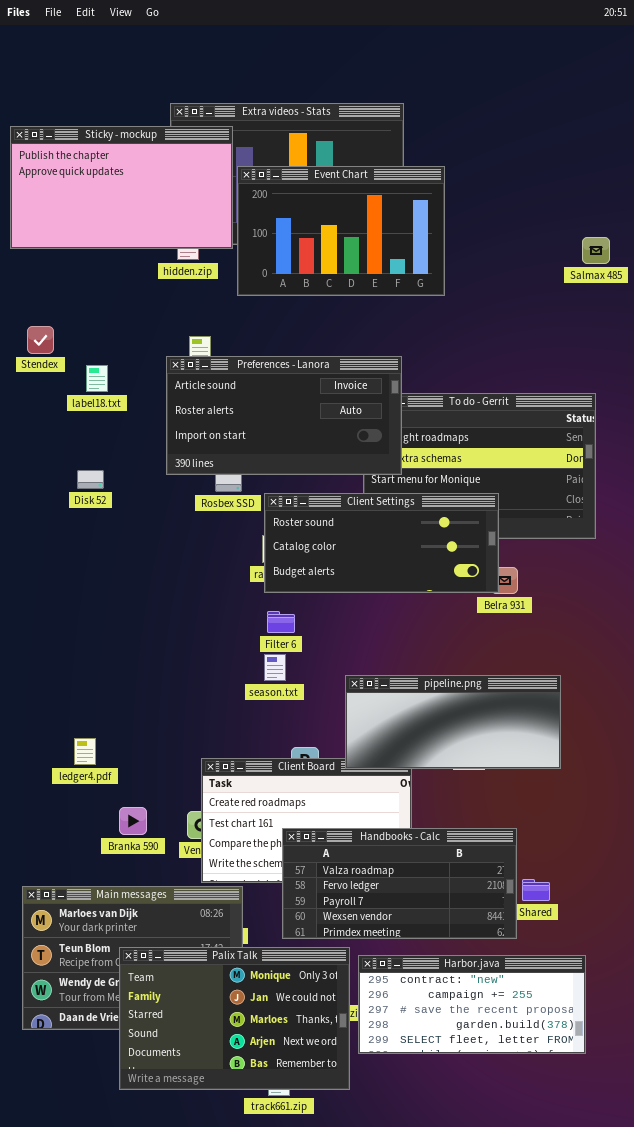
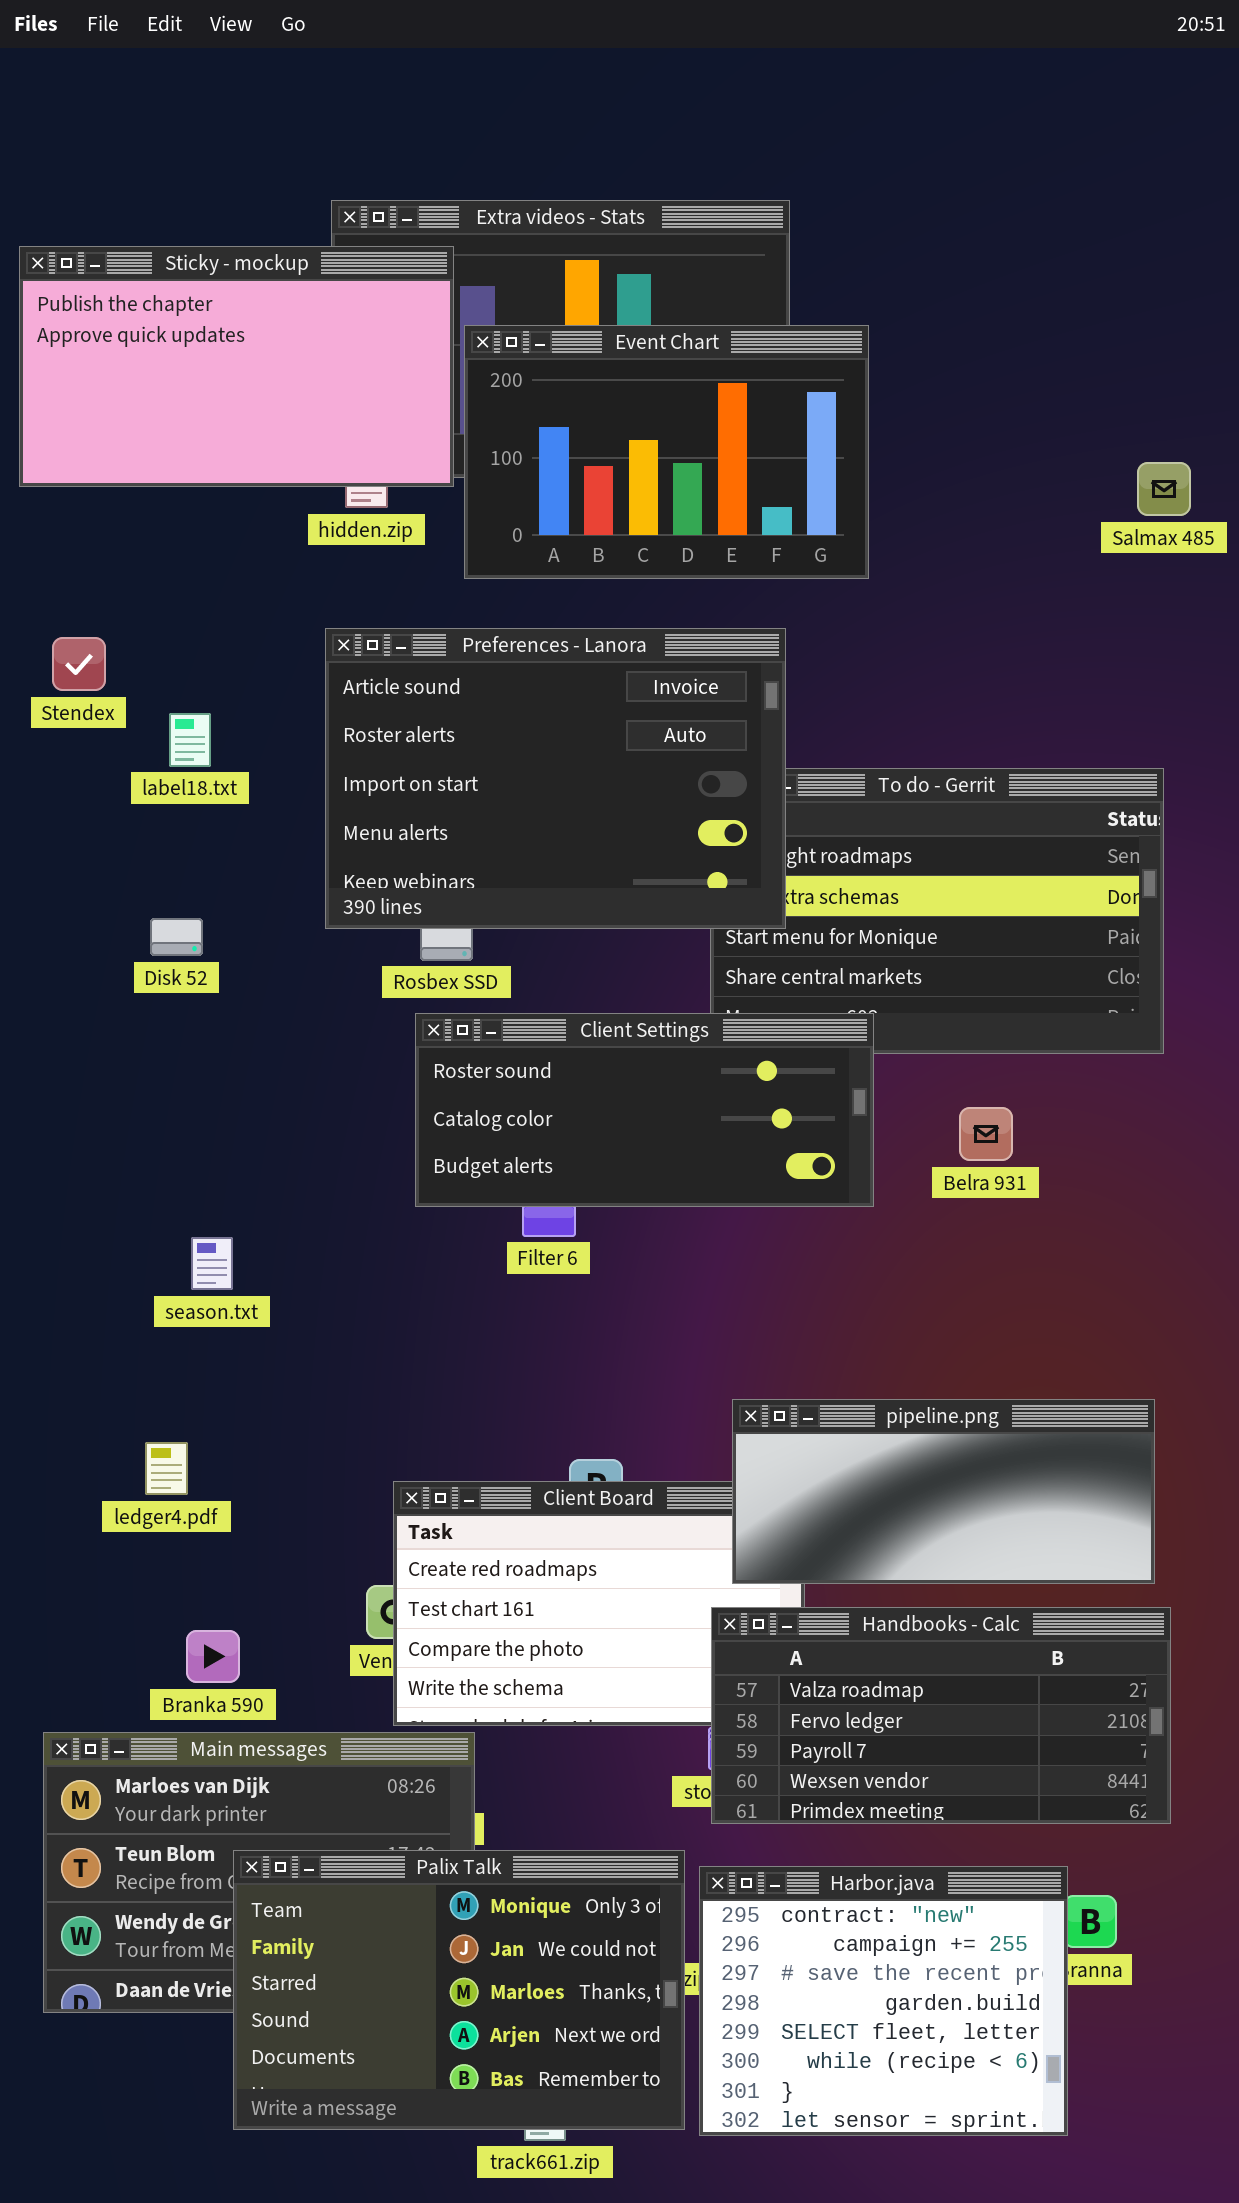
Preferences - Lanora: [166,356,402,475] -> [325,628,786,929], resized
Client Settings: [264,493,499,593] -> [415,1013,874,1207], moved
season.txt: [264,654,286,681] -> [191,1237,233,1290], moved
pipeline.png: [345,675,561,769] -> [732,1399,1155,1584], moved
Branka 590: [119,807,147,835] -> [186,1630,240,1683], moved
Handbooks - Calc: [282,828,517,939] -> [711,1607,1171,1824], moved
Harbor.java: [358,955,586,1054] -> [699,1866,1068,2136], resized

